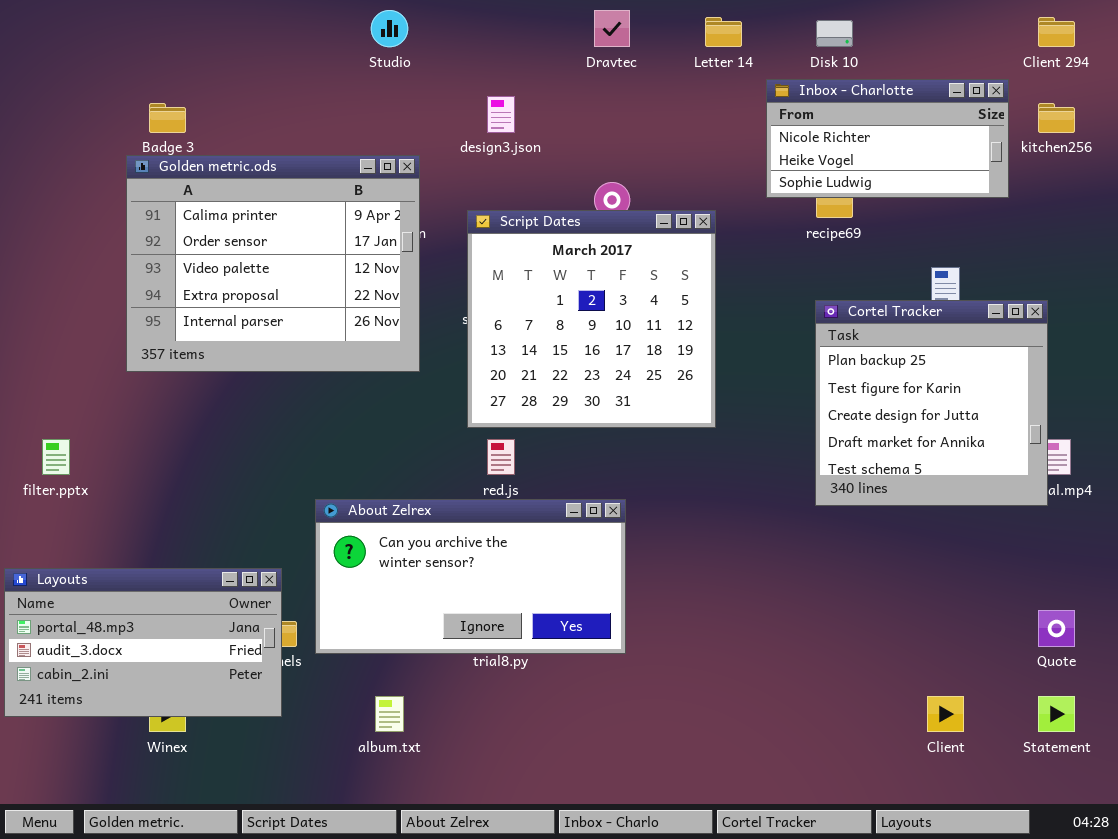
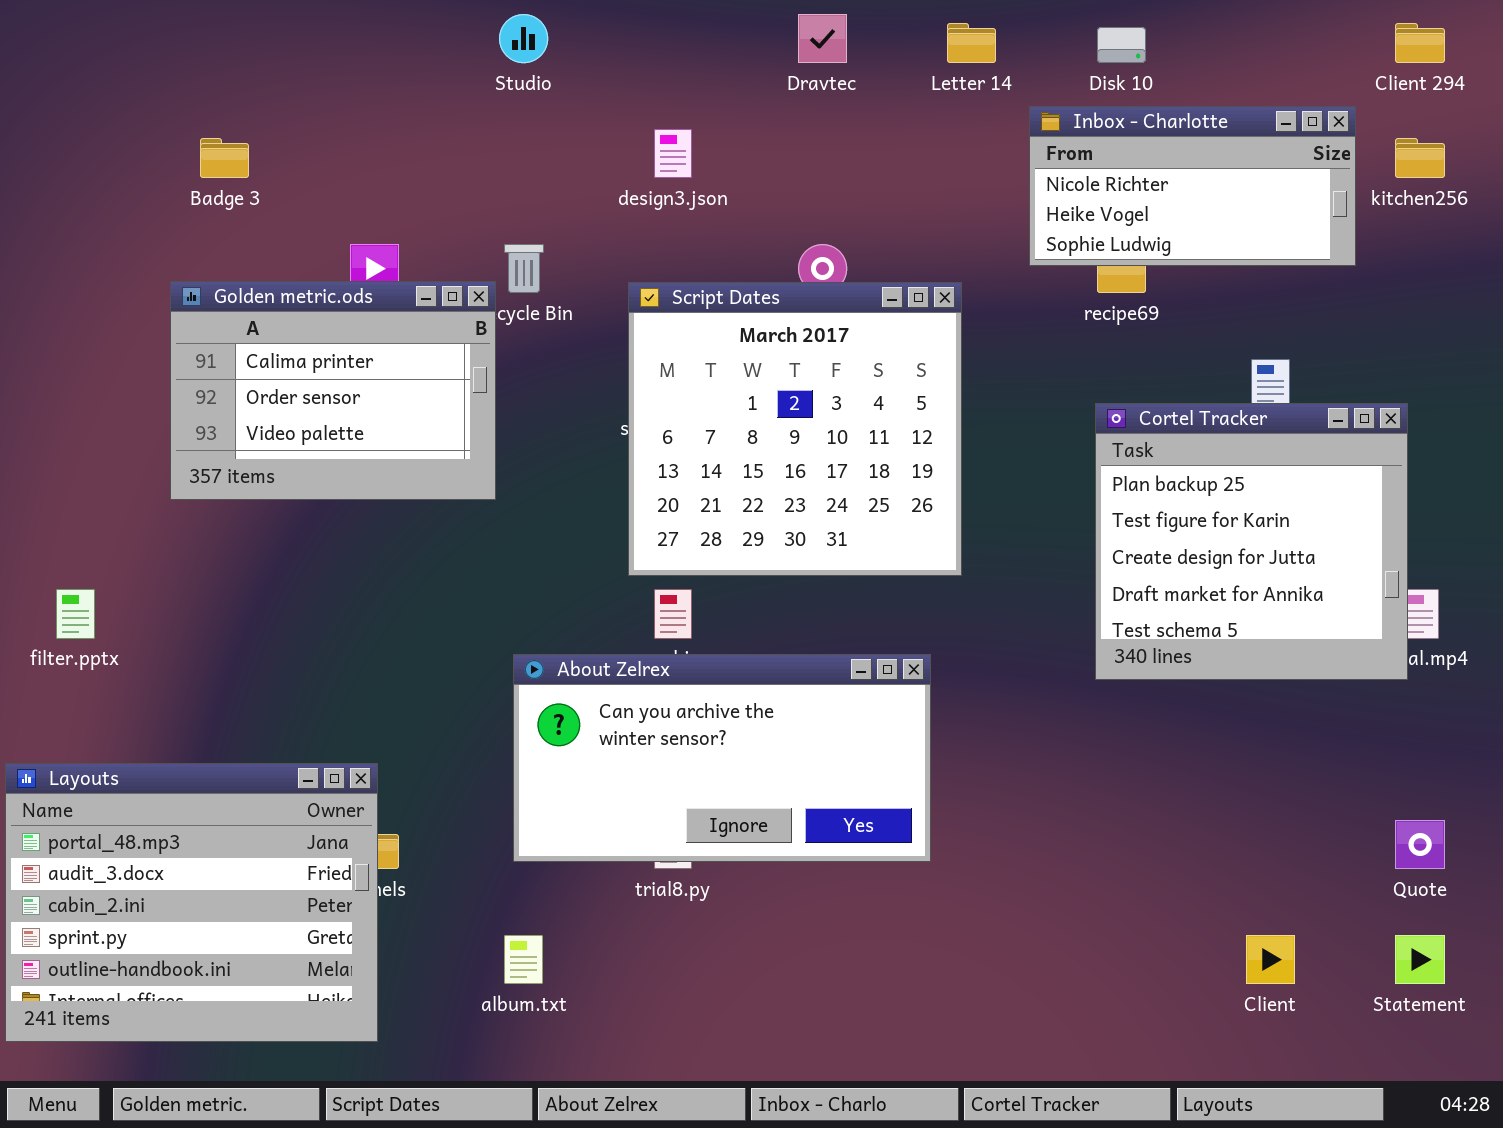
Golden metric.ods: [126,155,420,372] -> [170,281,496,500], resized
About Zelrex: [315,499,626,654] -> [513,654,931,862], moved
Layouts: [4,568,282,717] -> [5,763,378,1042], resized

